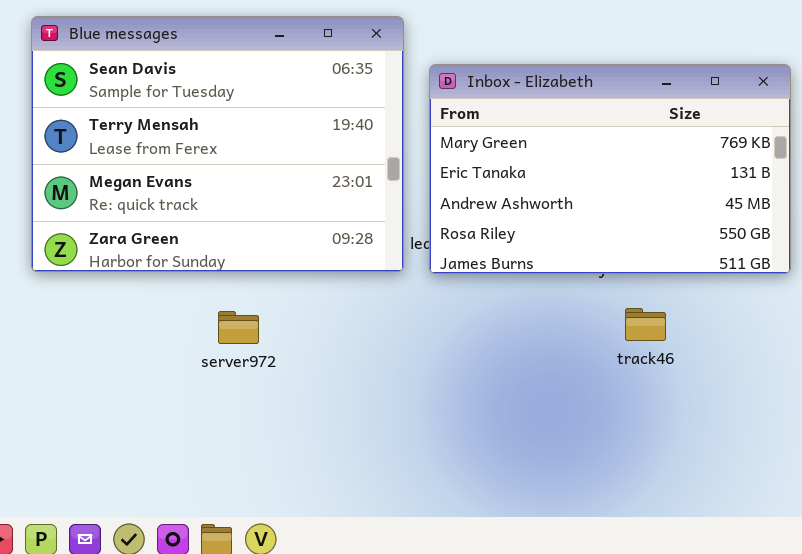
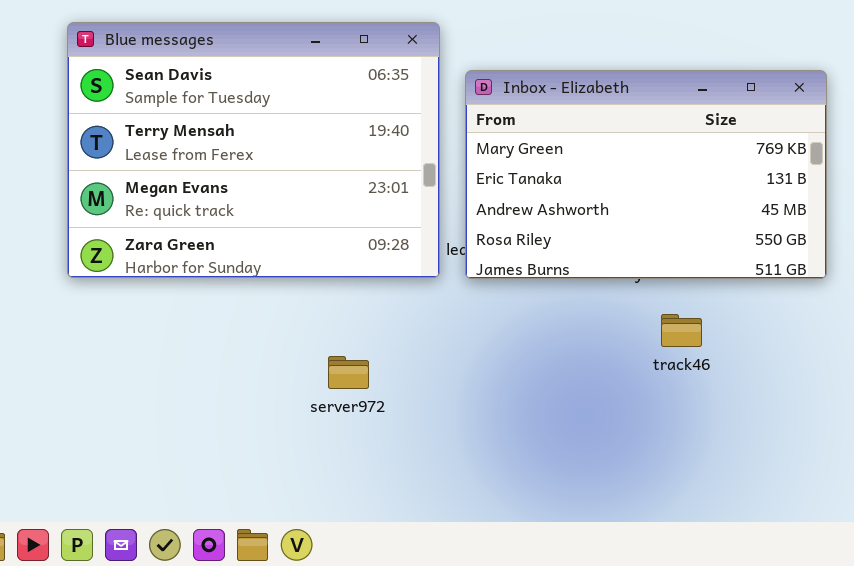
server972: [218,311,259,344] -> [328,356,369,389], moved

